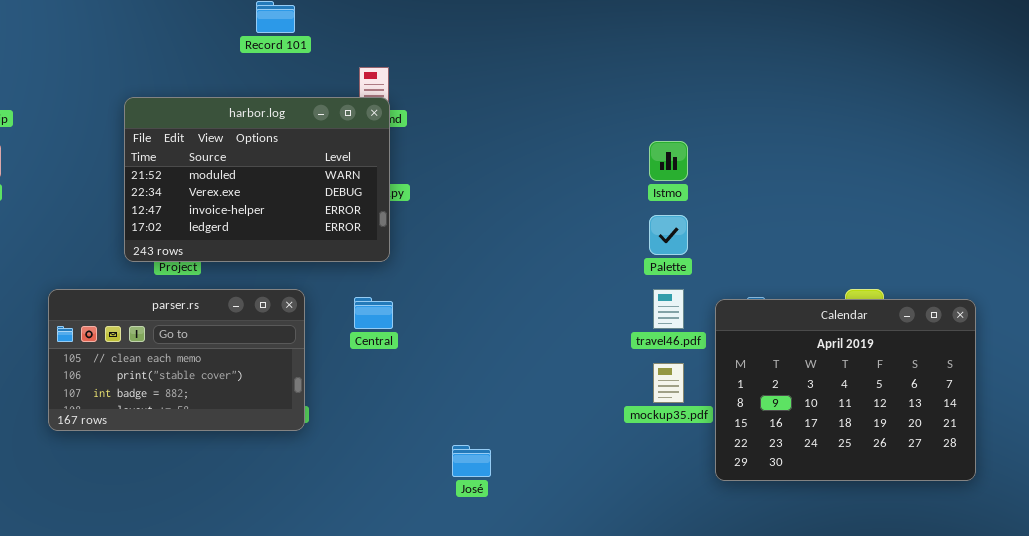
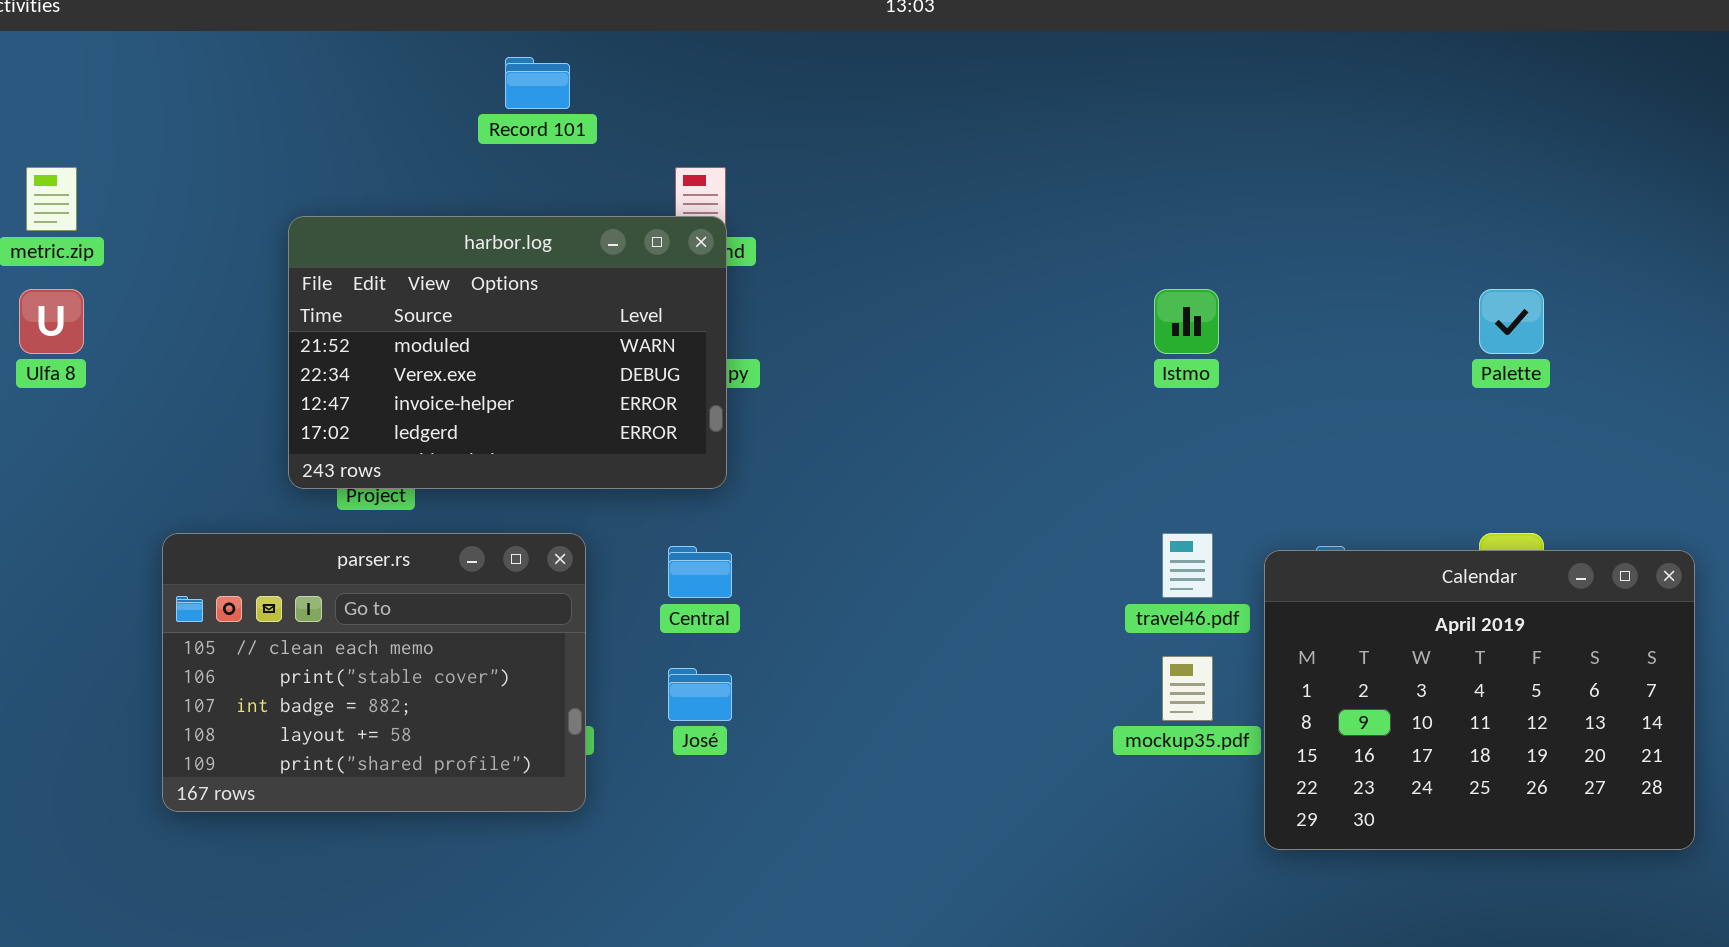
Palette: [649,215,688,255] -> [1479,289,1544,354], moved
parser.rs: [48,289,305,431] -> [162,533,586,812], resized
José: [452,445,491,477] -> [668,668,732,721], moved

